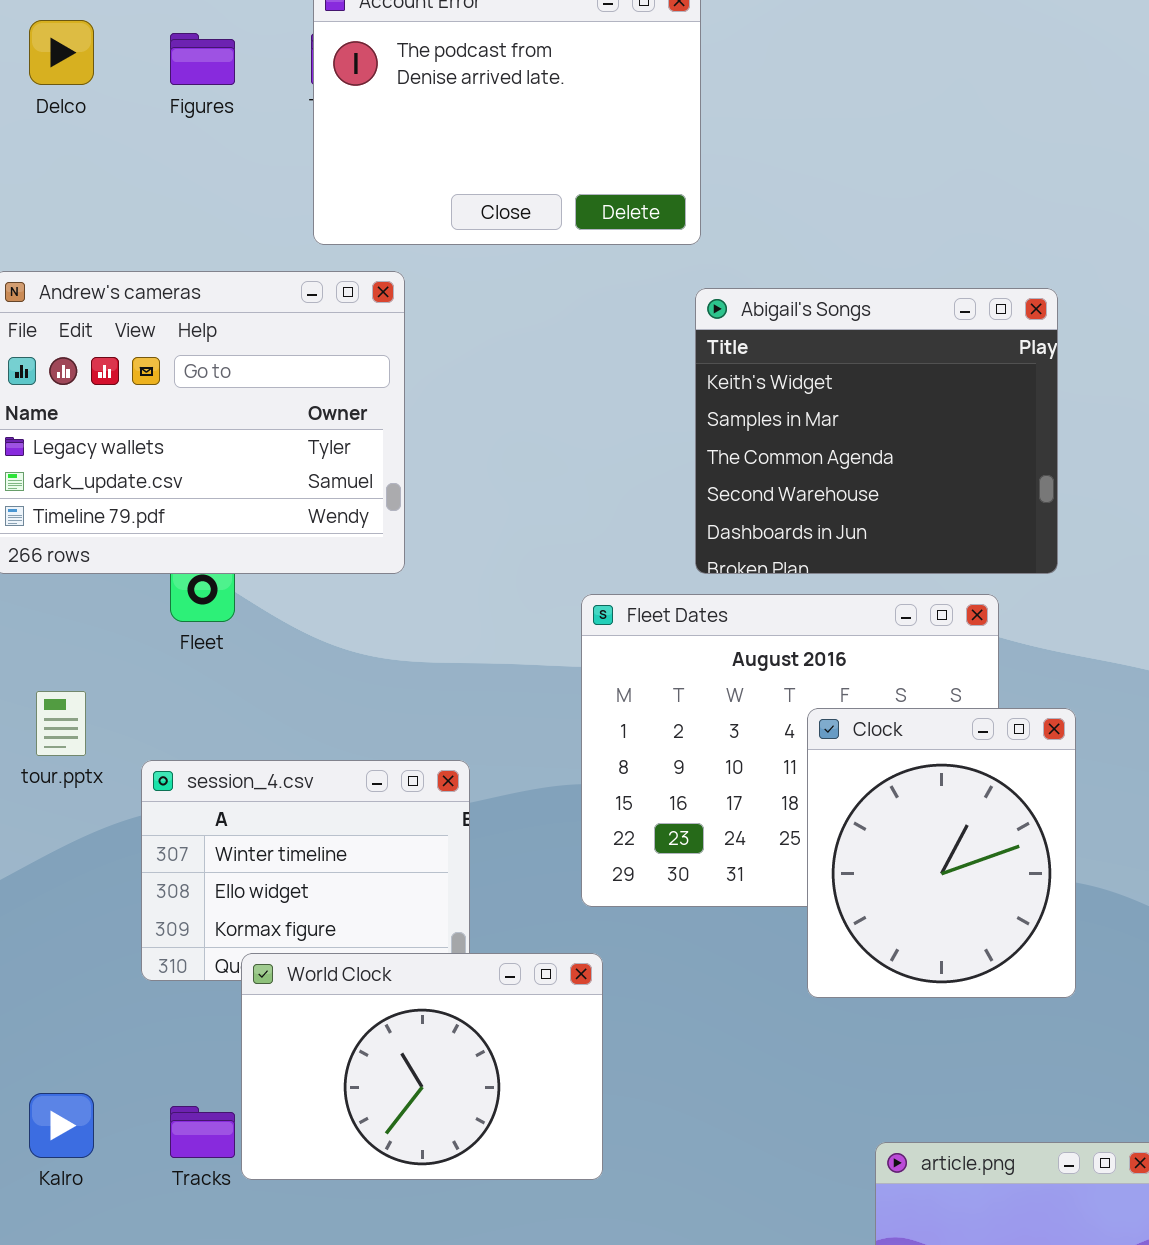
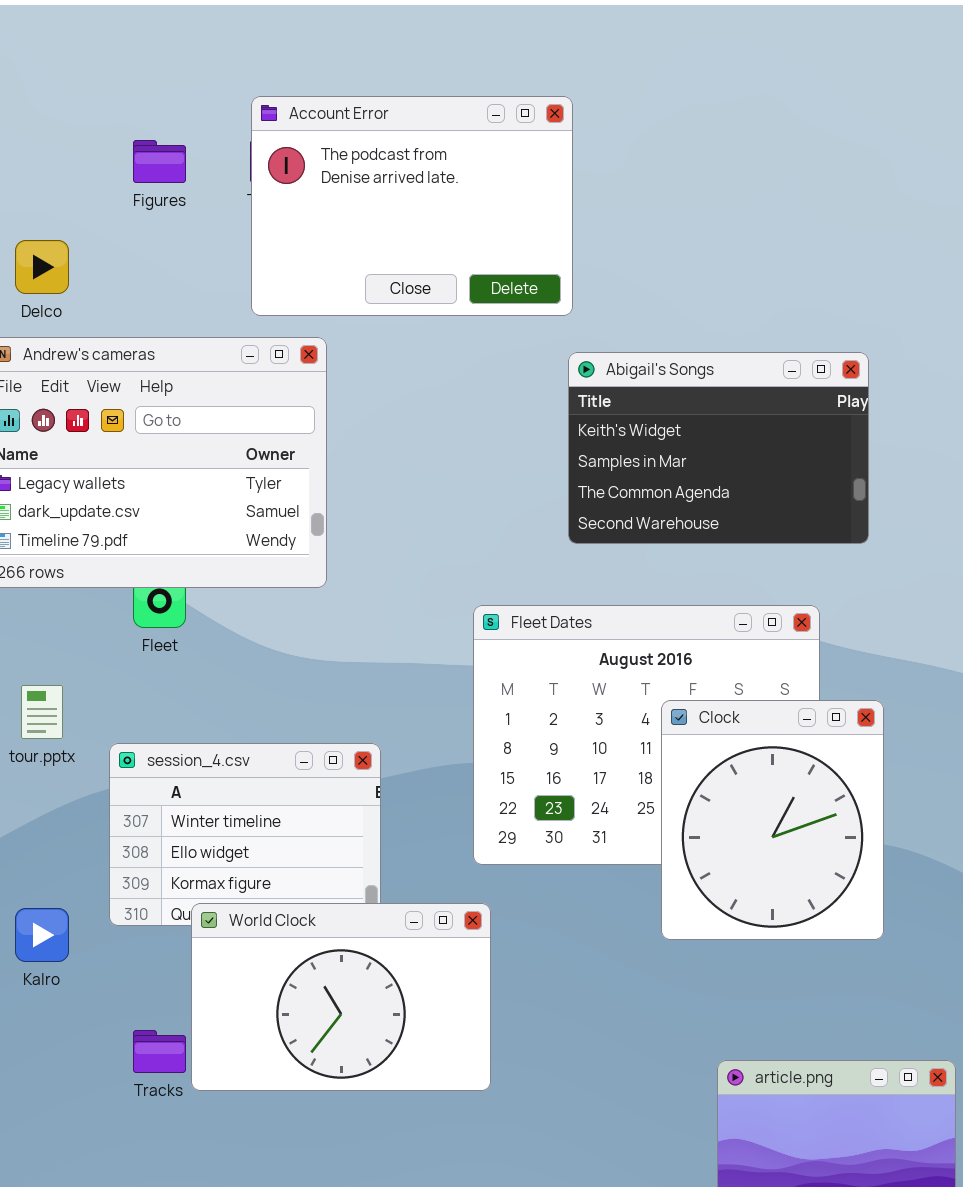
Delco: [29,20,94,85] -> [15,240,69,294], moved
Abigail's Songs: [695,288,1058,574] -> [568,352,869,544], resized
Kalro: [29,1093,94,1158] -> [15,908,69,962], moved

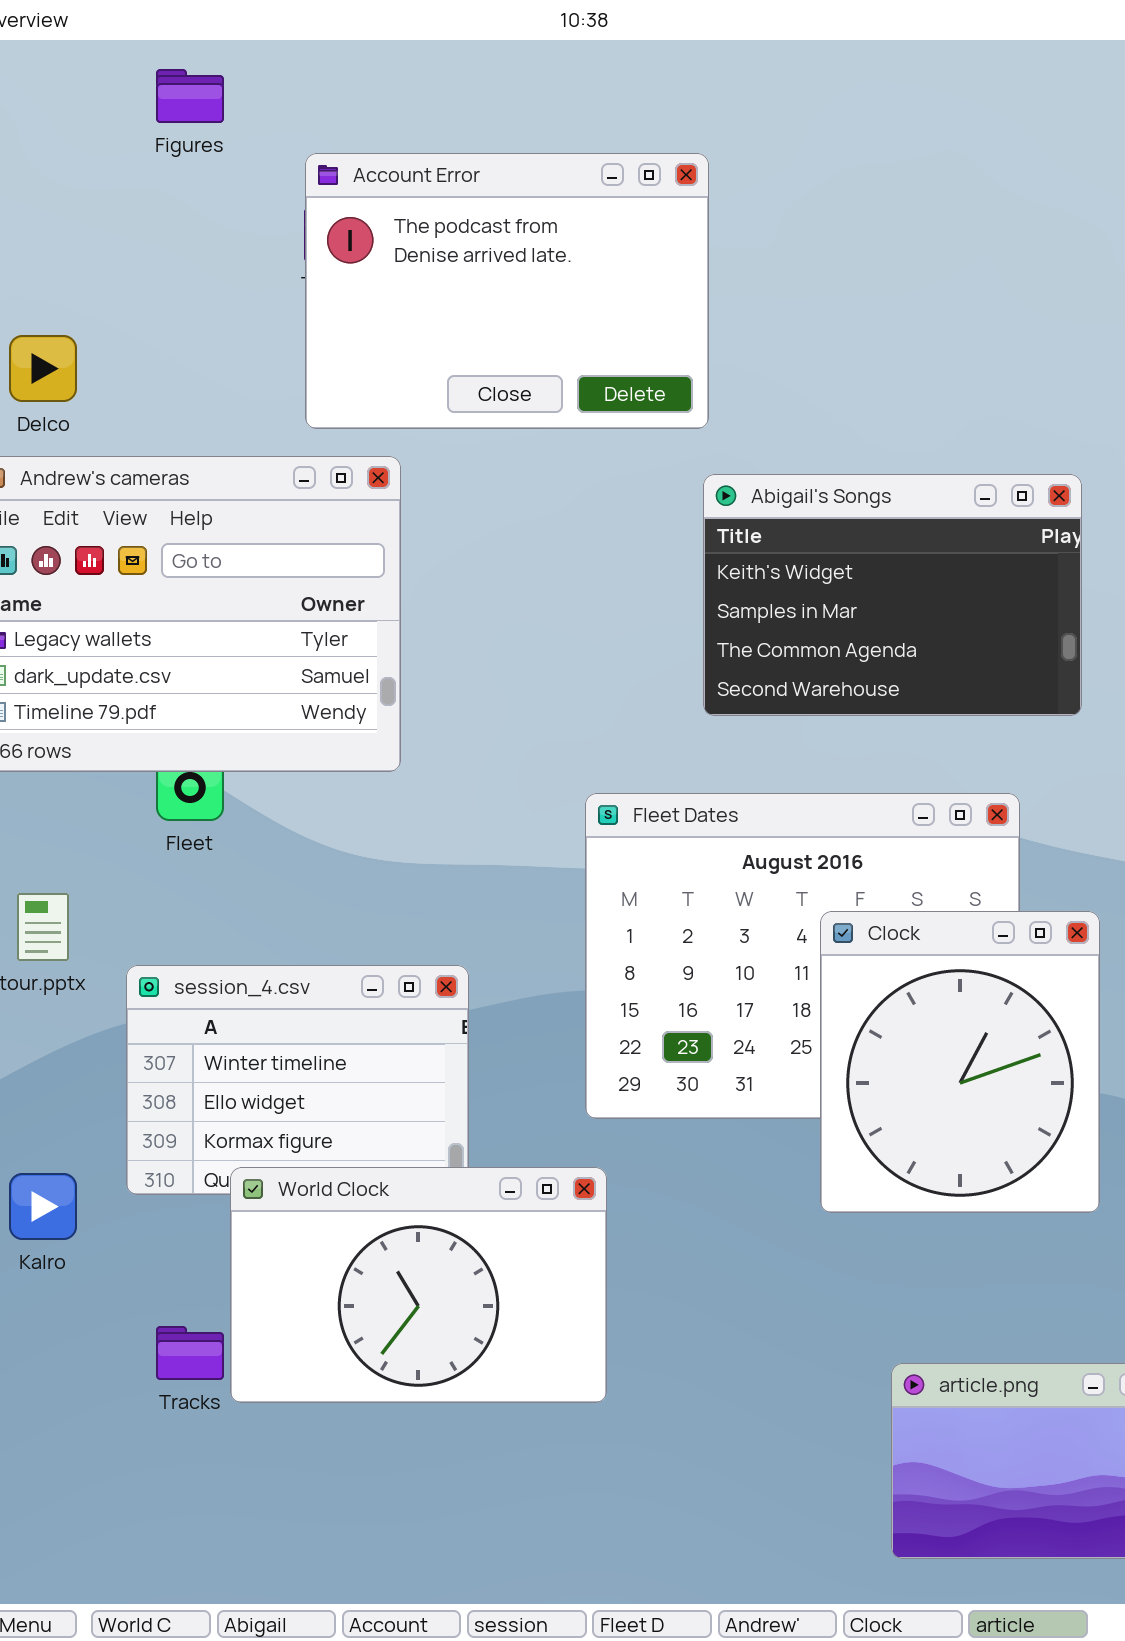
Figures: [133,140,186,183] -> [156,69,224,123], moved

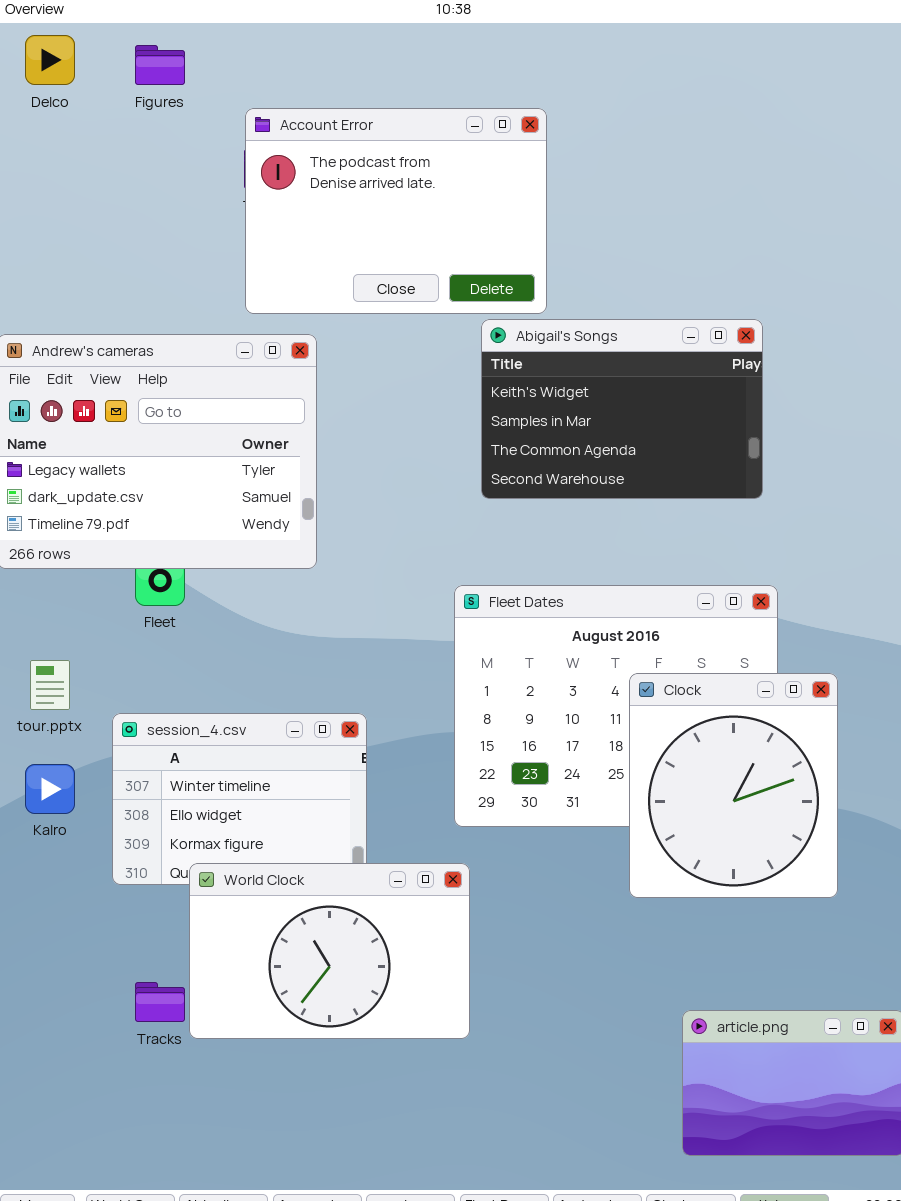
Delco: [9,335,77,402] -> [25,35,75,85], moved
Abigail's Songs: [703,474,1082,716] -> [481,319,763,499], moved
Kalro: [9,1173,77,1240] -> [25,764,75,814], moved

